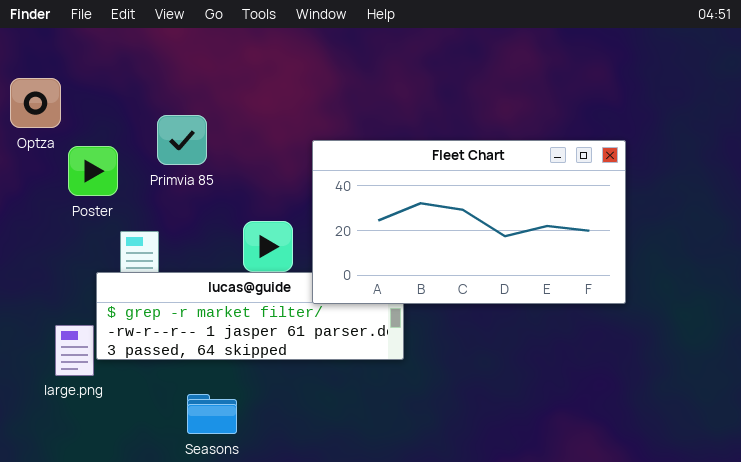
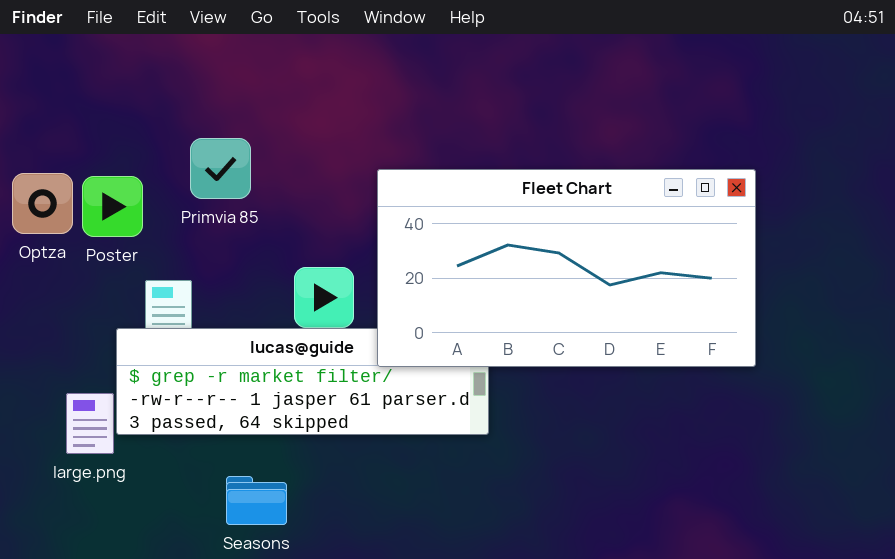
Optza: [10,78,61,128] -> [12,173,73,234], moved

